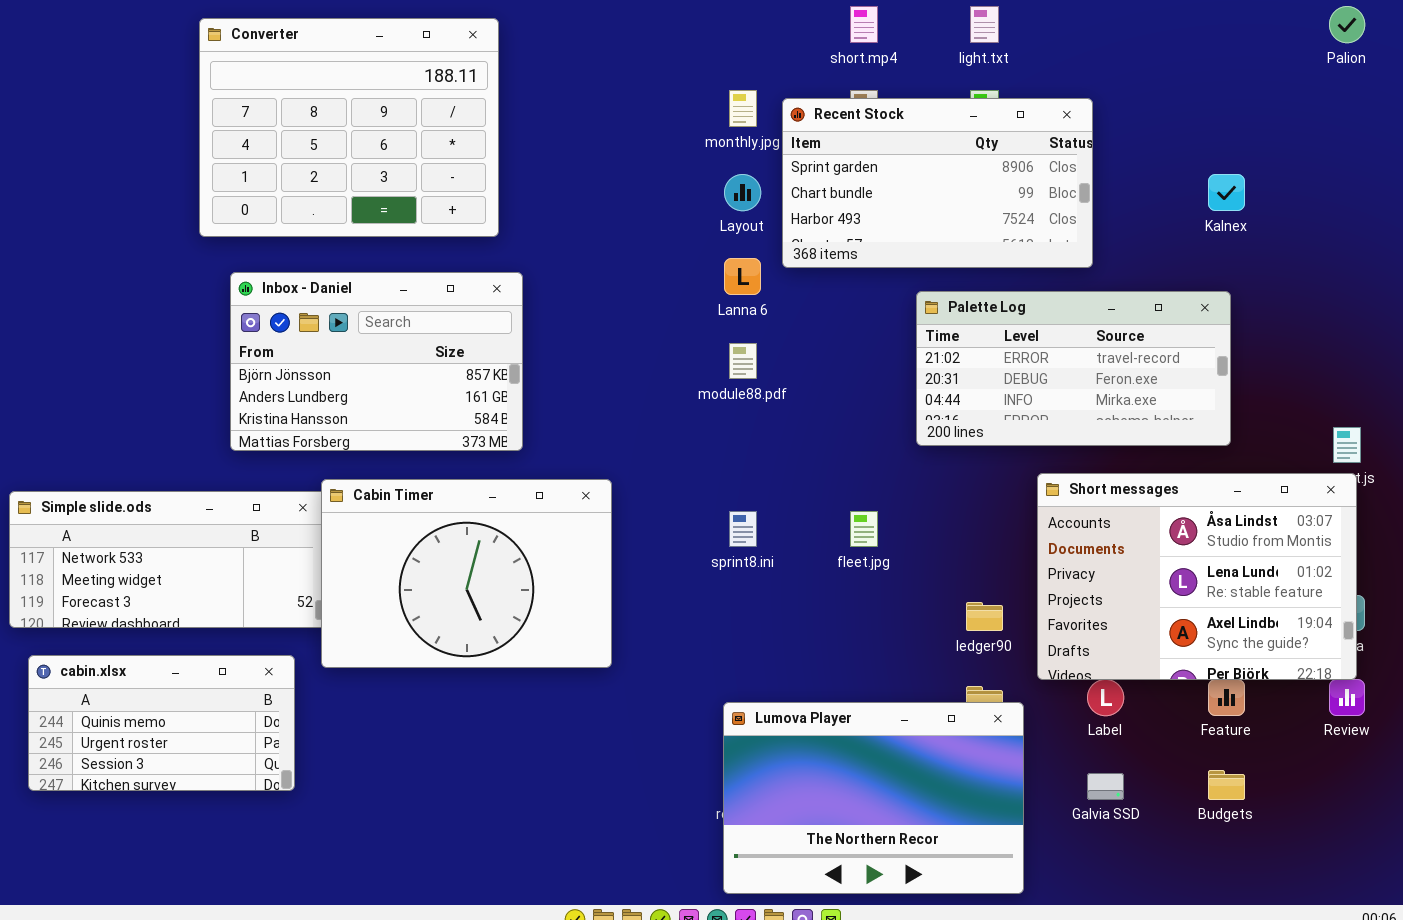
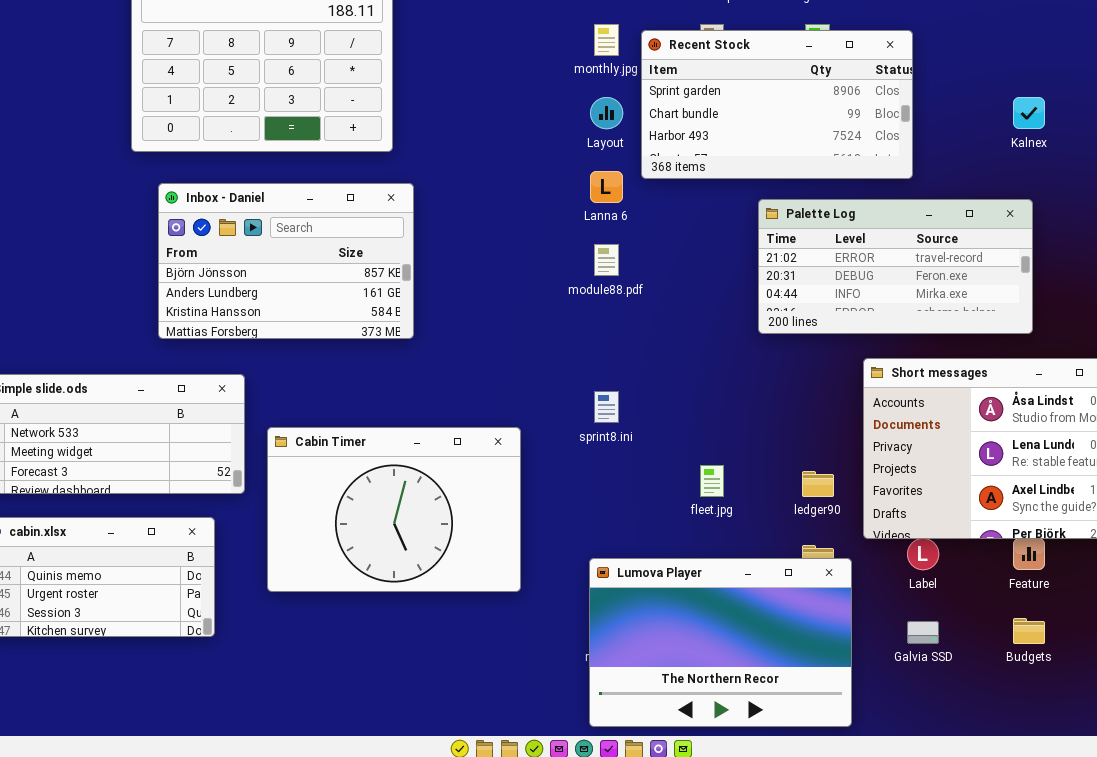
Cabin Timer: [321,479,612,668] -> [267,427,521,592], moved
fleet.jpg: [850,511,878,547] -> [700,465,724,497], moved

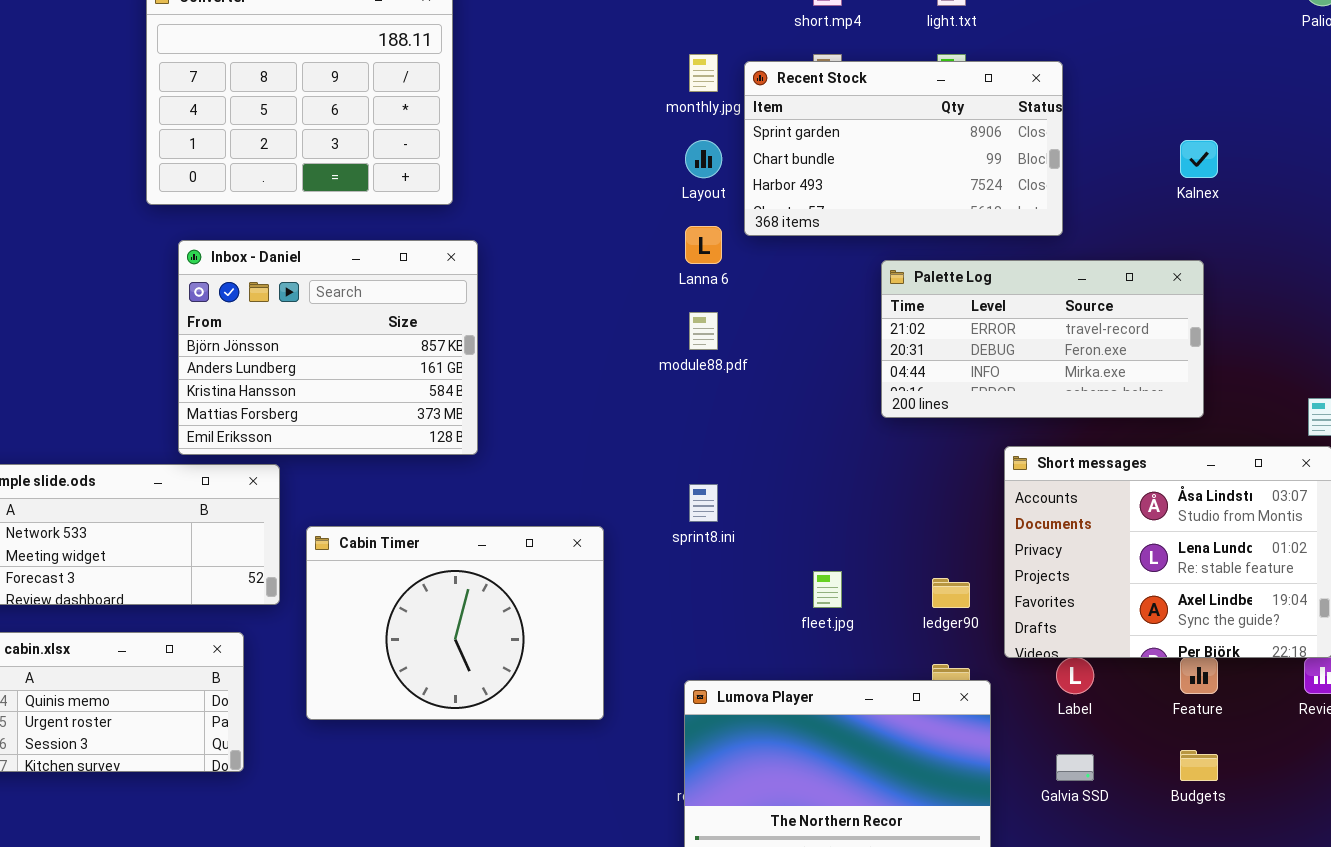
Inbox - Daniel: [158,183,414,339] -> [178,240,478,455], resized

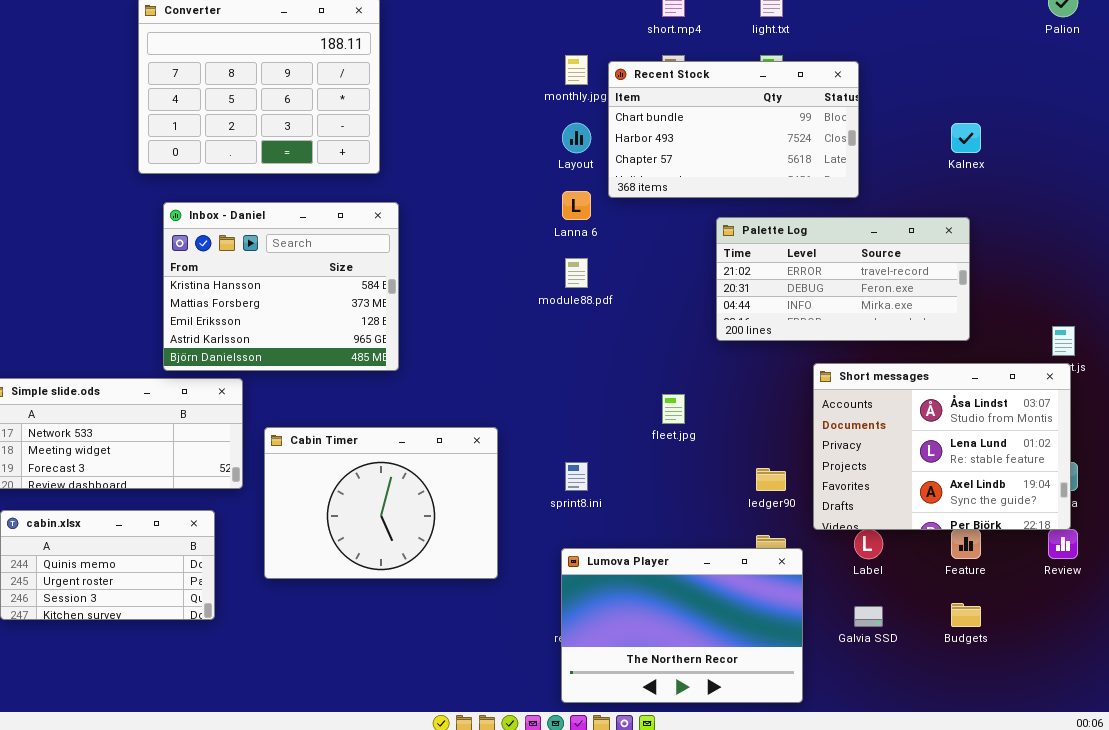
Recent Stock: [744,61,1063,236] -> [608,61,859,198], scrolled down 1 row
Inbox - Daniel: [178,240,478,455] -> [163,202,399,371], scrolled down 2 rows
sprint8.ini: [689,484,718,522] -> [565,462,588,491], moved
fleet.jpg: [813,571,842,608] -> [662,394,685,424], moved

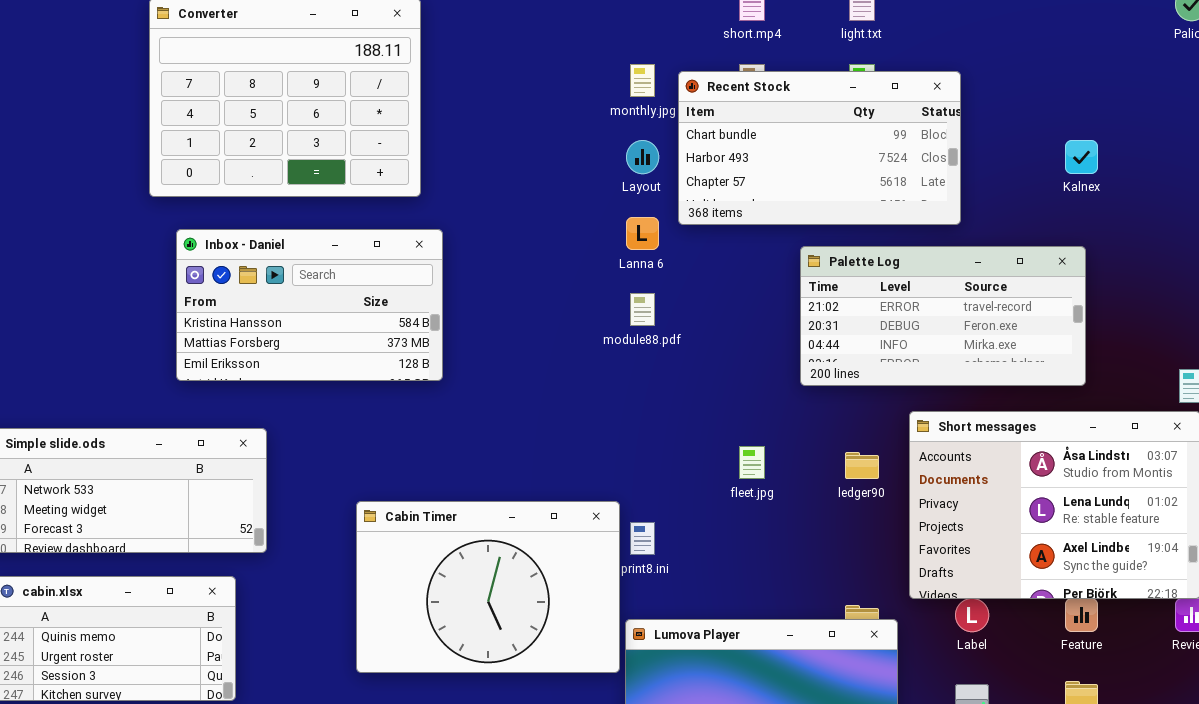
Inbox - Daniel: [163,202,399,371] -> [176,229,443,381], resized
Cabin Timer: [264,427,498,579] -> [356,501,620,673], moved
ledger90: [756,468,786,491] -> [845,452,879,479], moved

